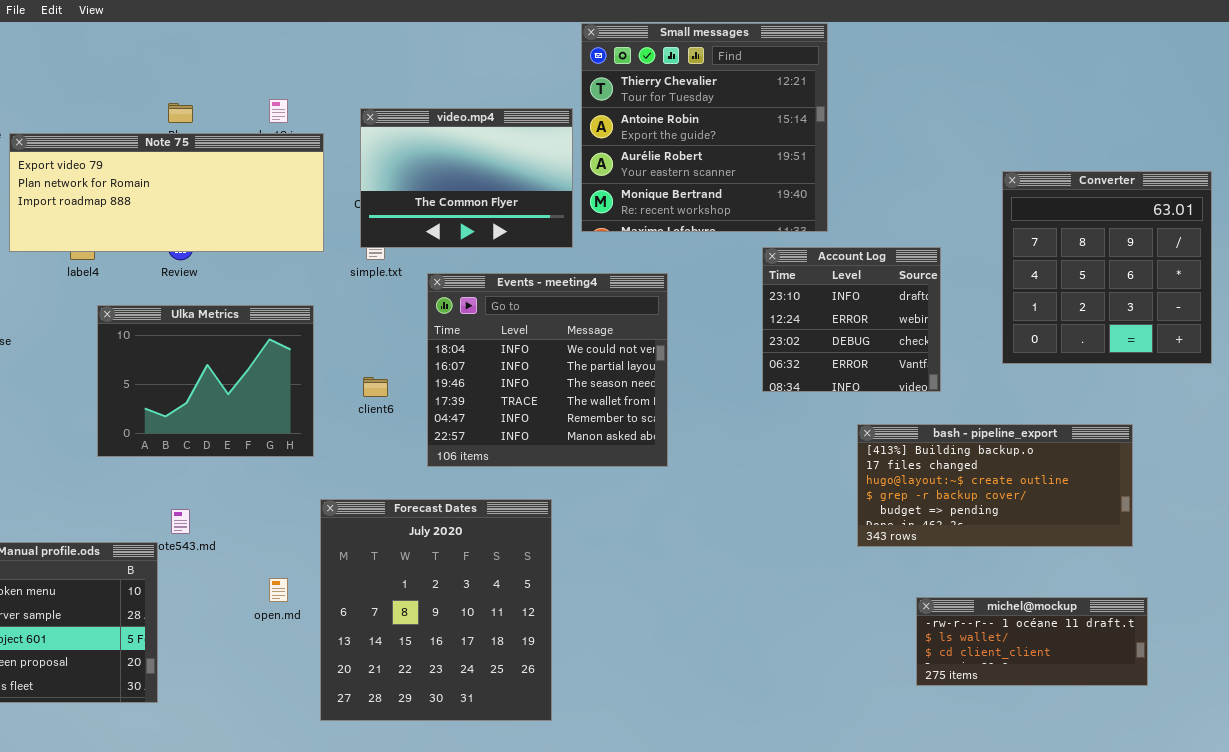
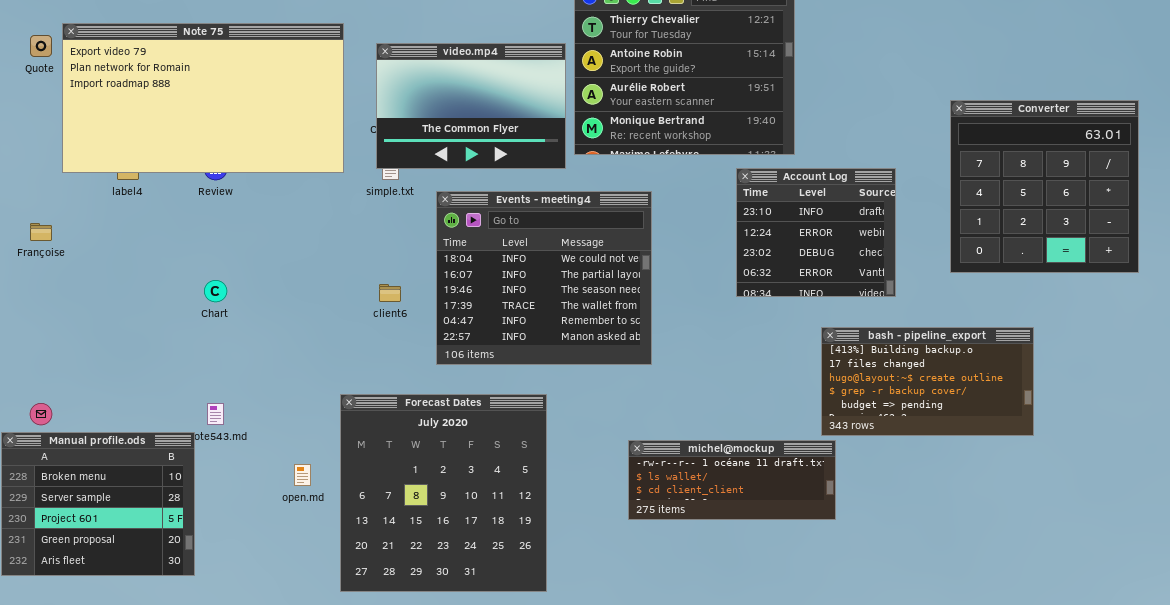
Note 75: [9,133,324,252] -> [62,23,344,173], resized
Ulka Metrics: [97,305,314,457] -> none, closed
bash - pipeline_export: [857,424,1133,547] -> [821,327,1034,436], resized
michel@mockup: [916,597,1148,686] -> [628,440,836,520], moved

